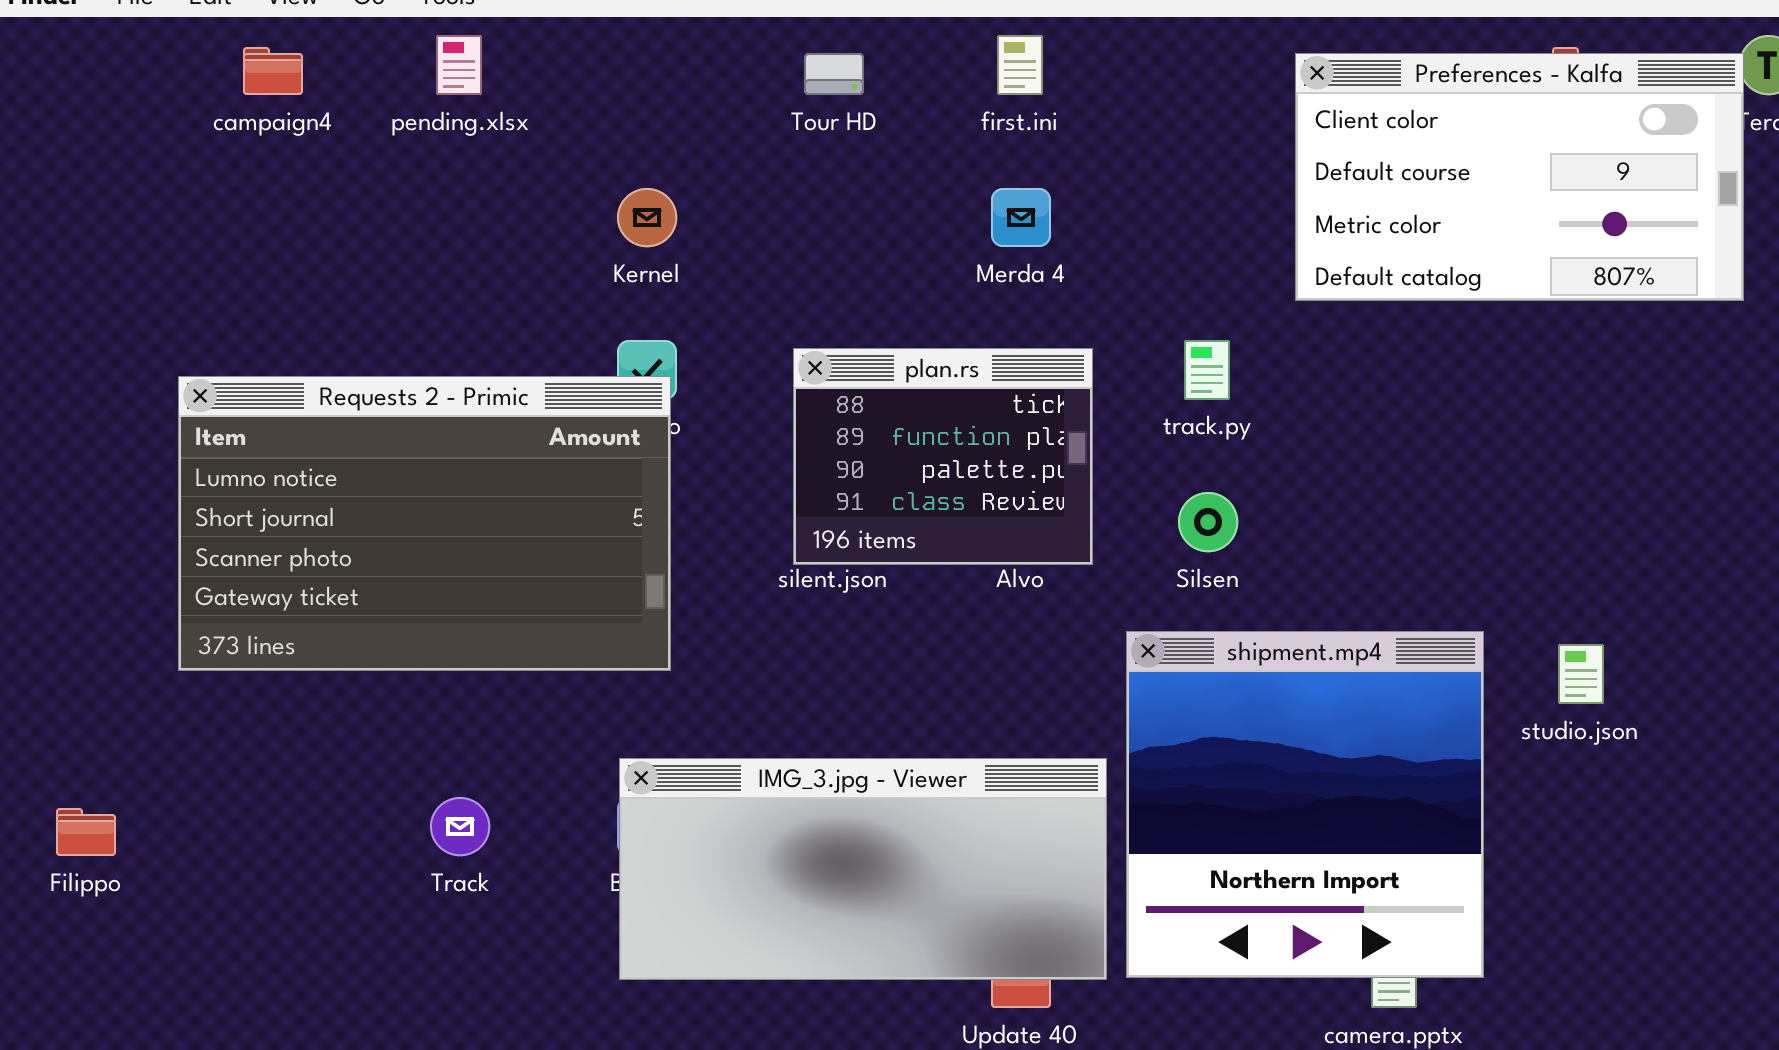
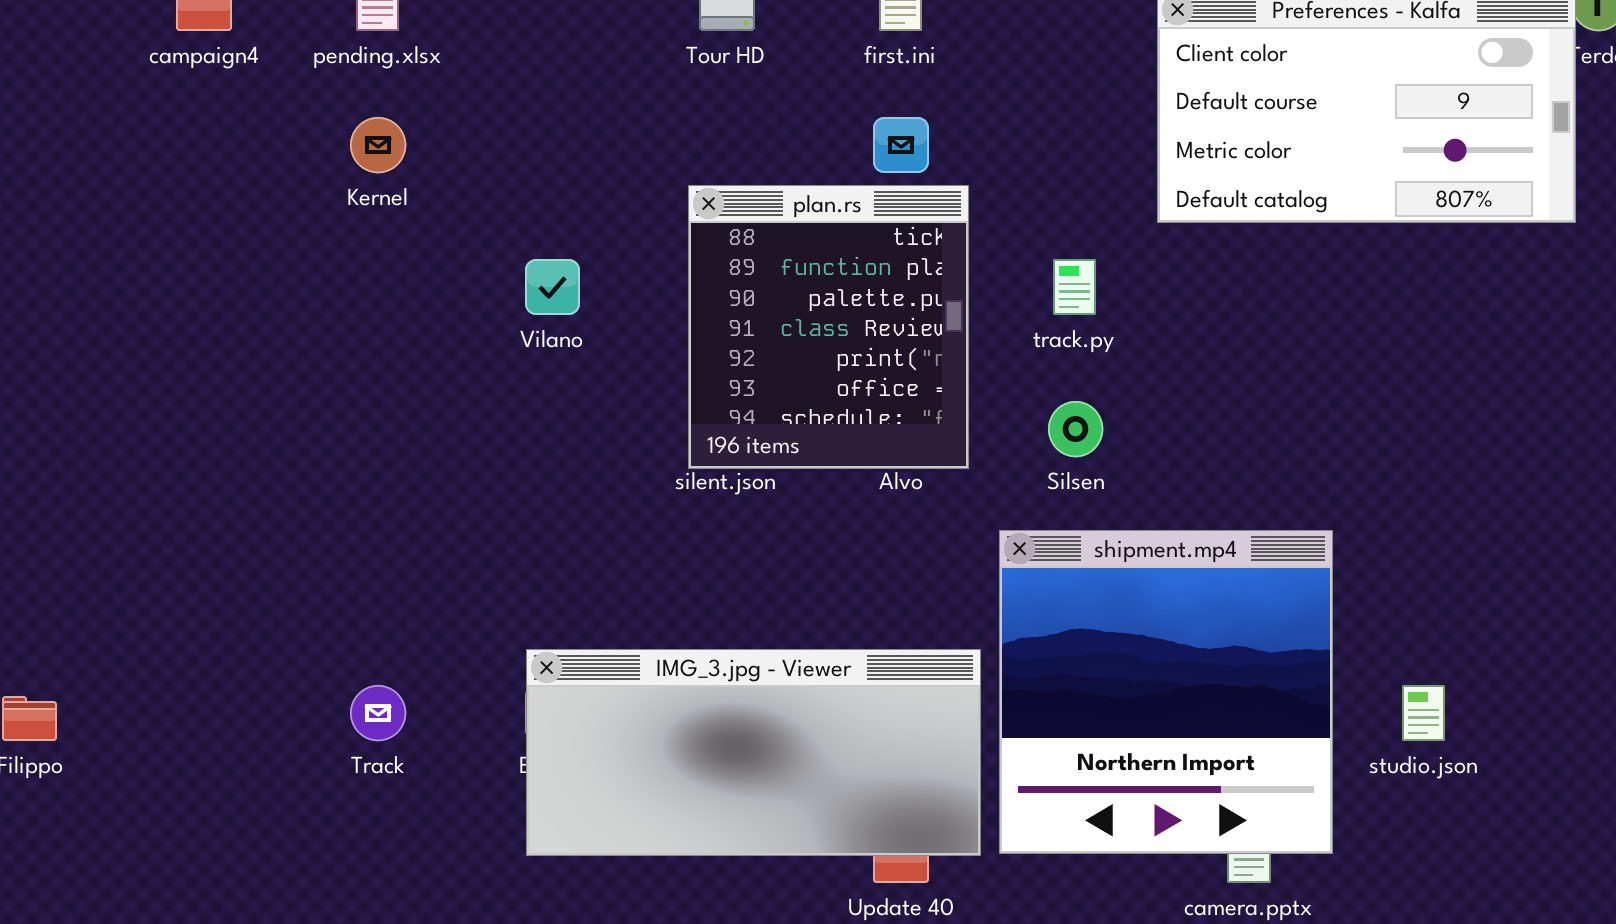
Kernel: [617,188,677,247] -> [350,117,406,173], moved
plan.rs: [793,348,1093,565] -> [688,185,969,469], resized
Requests 2 - Primic: [178,376,671,671] -> none, closed
studio.json: [1558,644,1604,704] -> [1402,685,1445,741], moved

